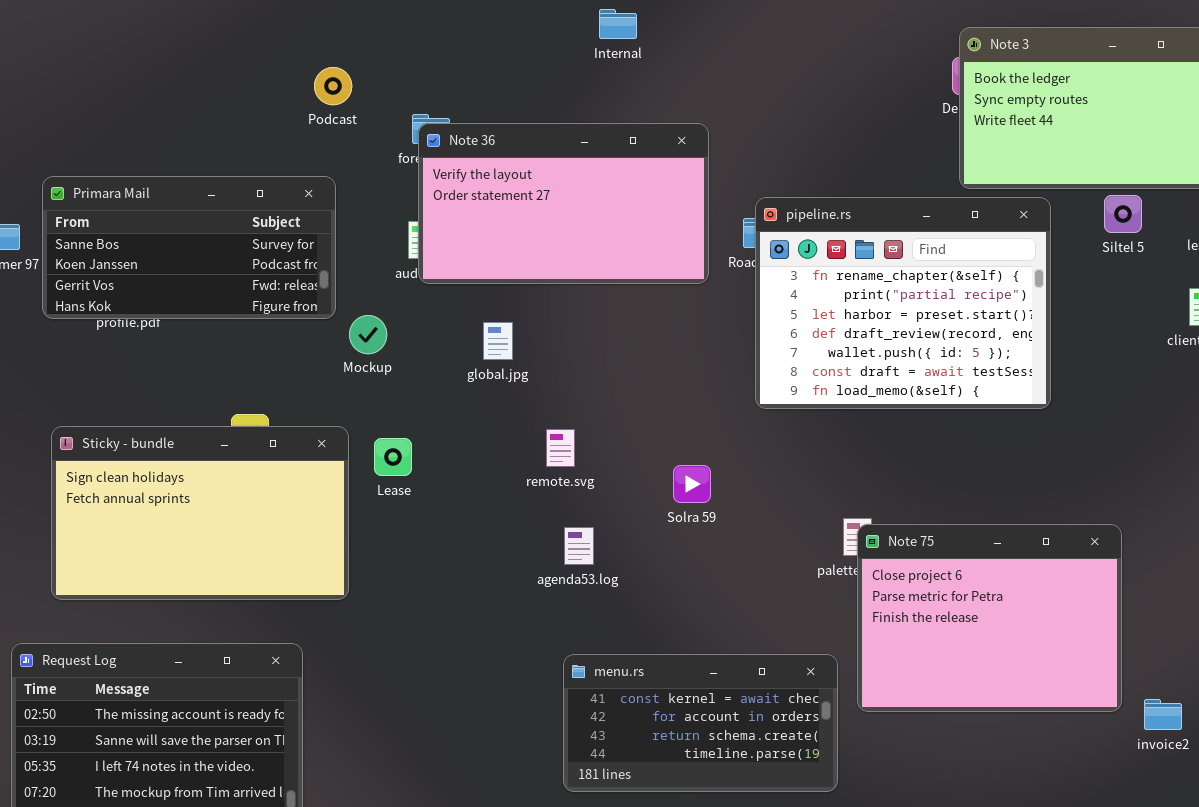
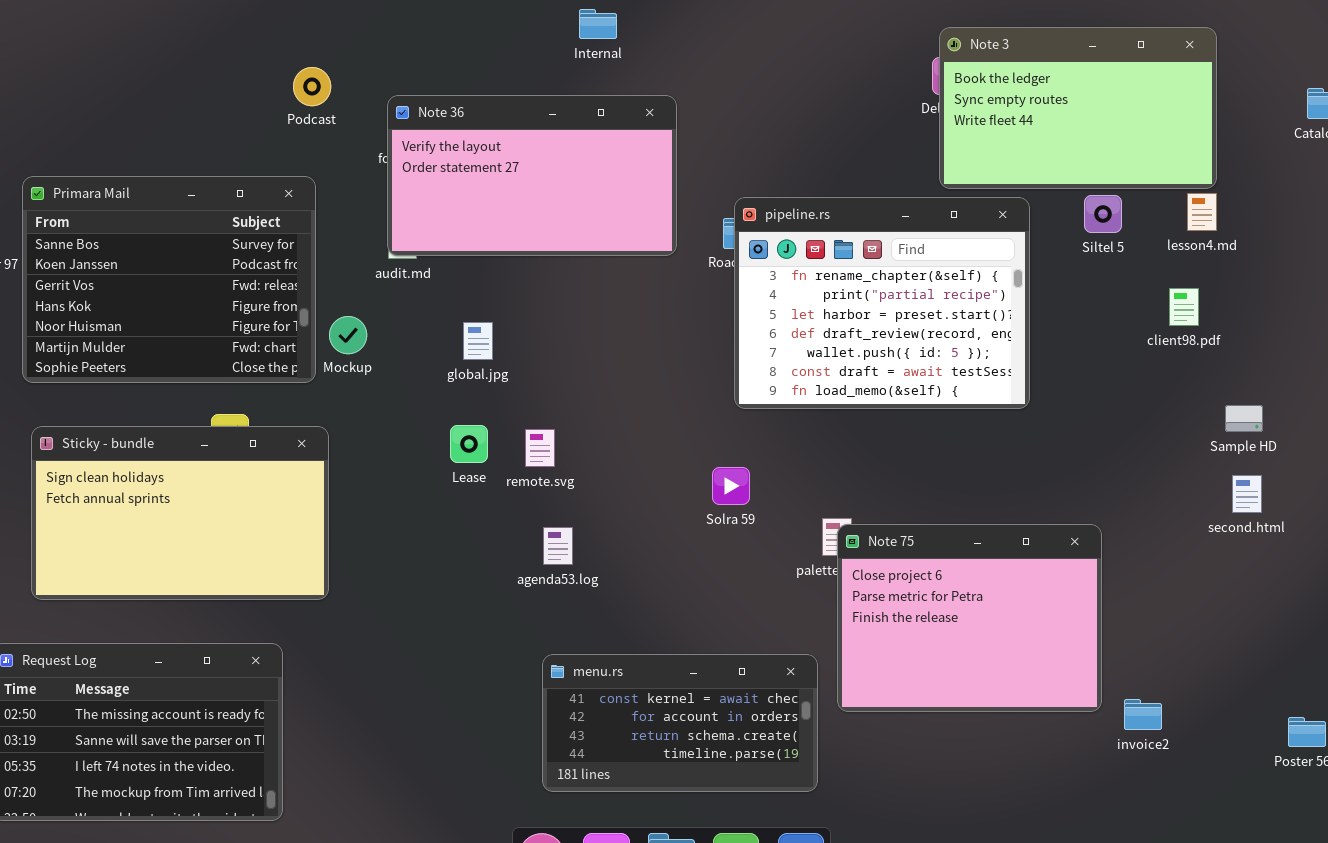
Note 36: [418,123,709,284] -> [387,95,677,256], moved
Primara Mail: [42,176,336,319] -> [22,176,316,383], resized
Lease: [374,438,412,476] -> [450,425,488,463], moved
Solra 59: [673,465,711,503] -> [712,467,750,505], moved

